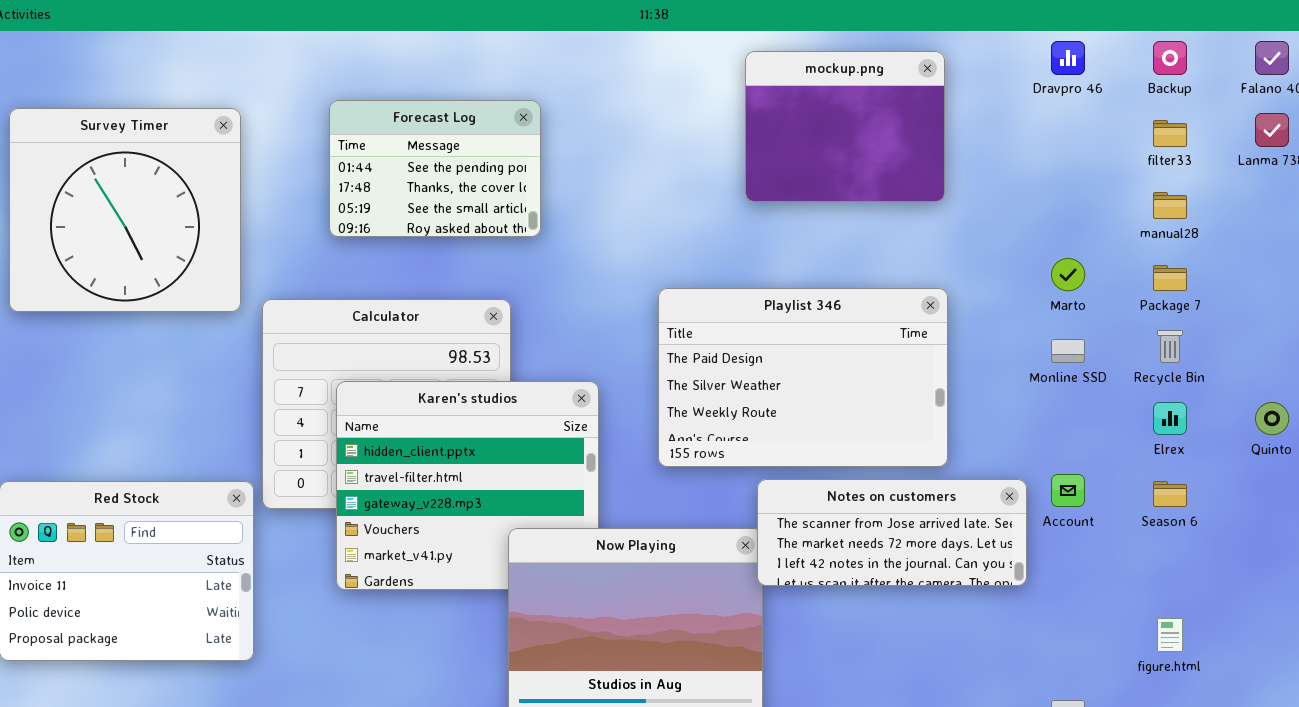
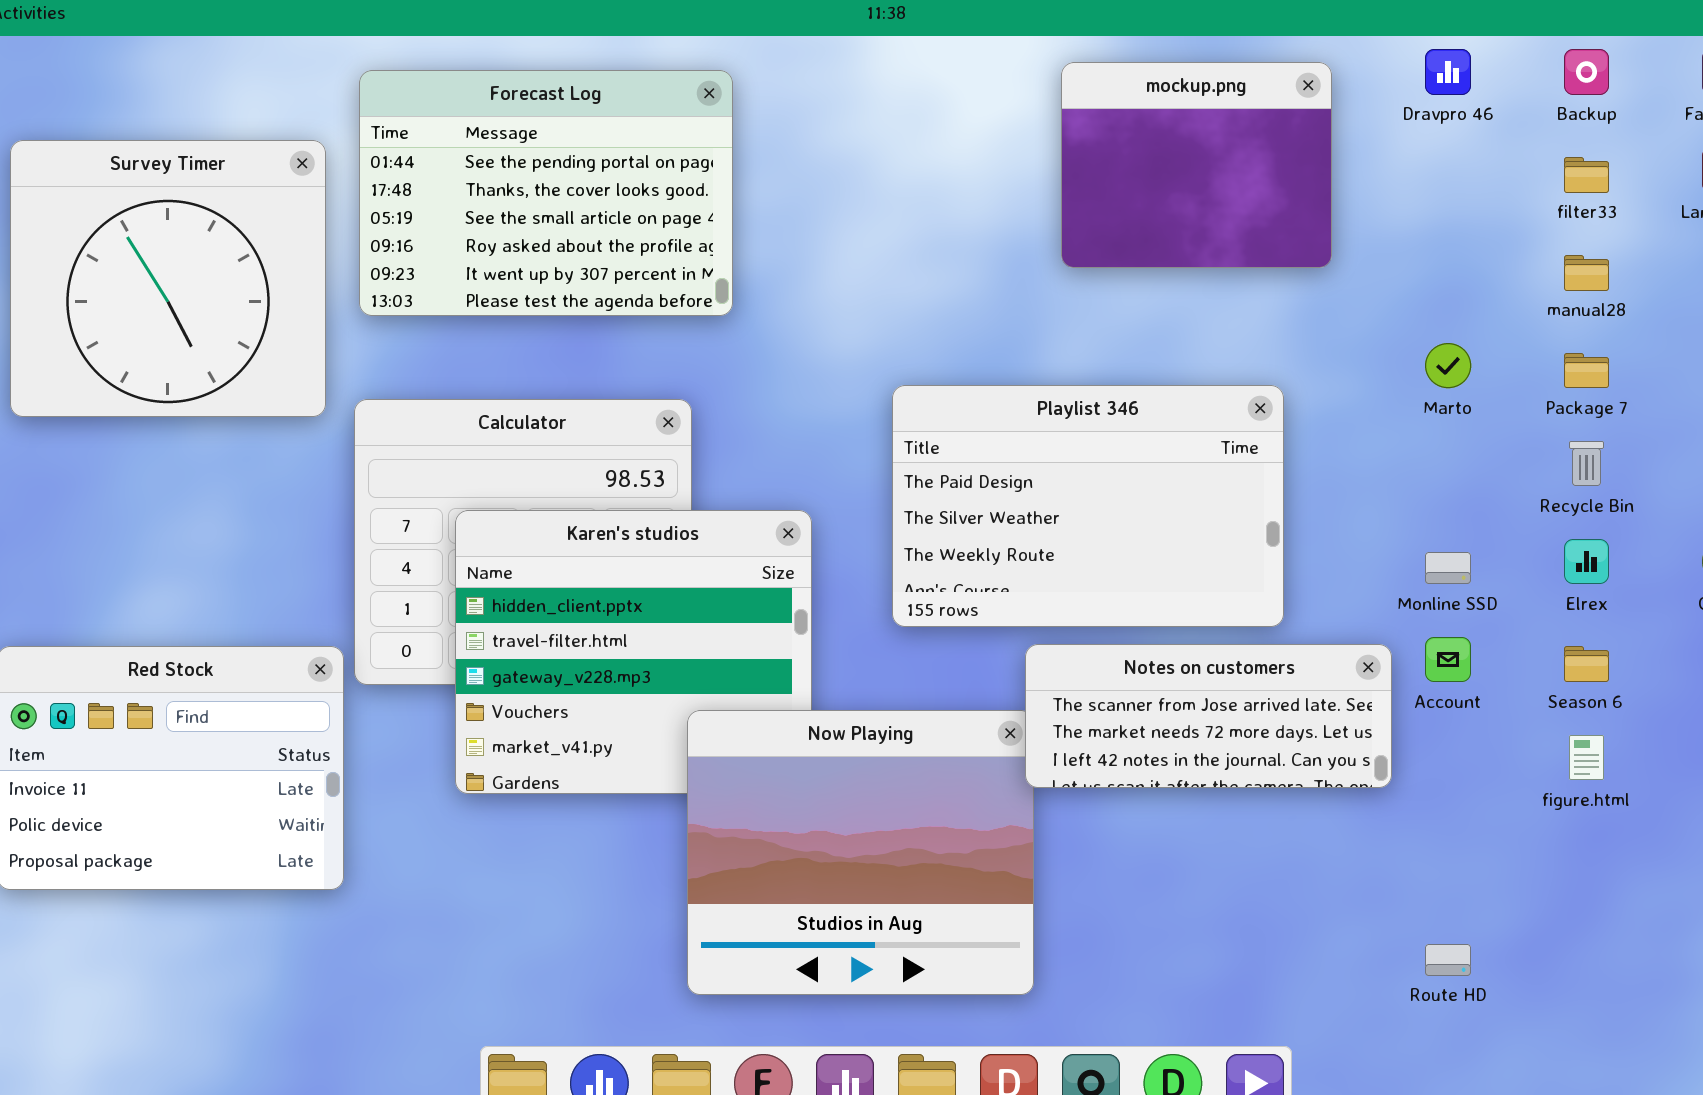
mockup.png: [745,51,945,202] -> [1061,62,1332,268], moved
Forecast Log: [329,100,541,237] -> [359,70,733,316], resized
Monline SSD: [1051,339,1085,363] -> [1425,552,1471,584], moved
figure.html: [1157,618,1183,652] -> [1569,735,1604,780], moved

